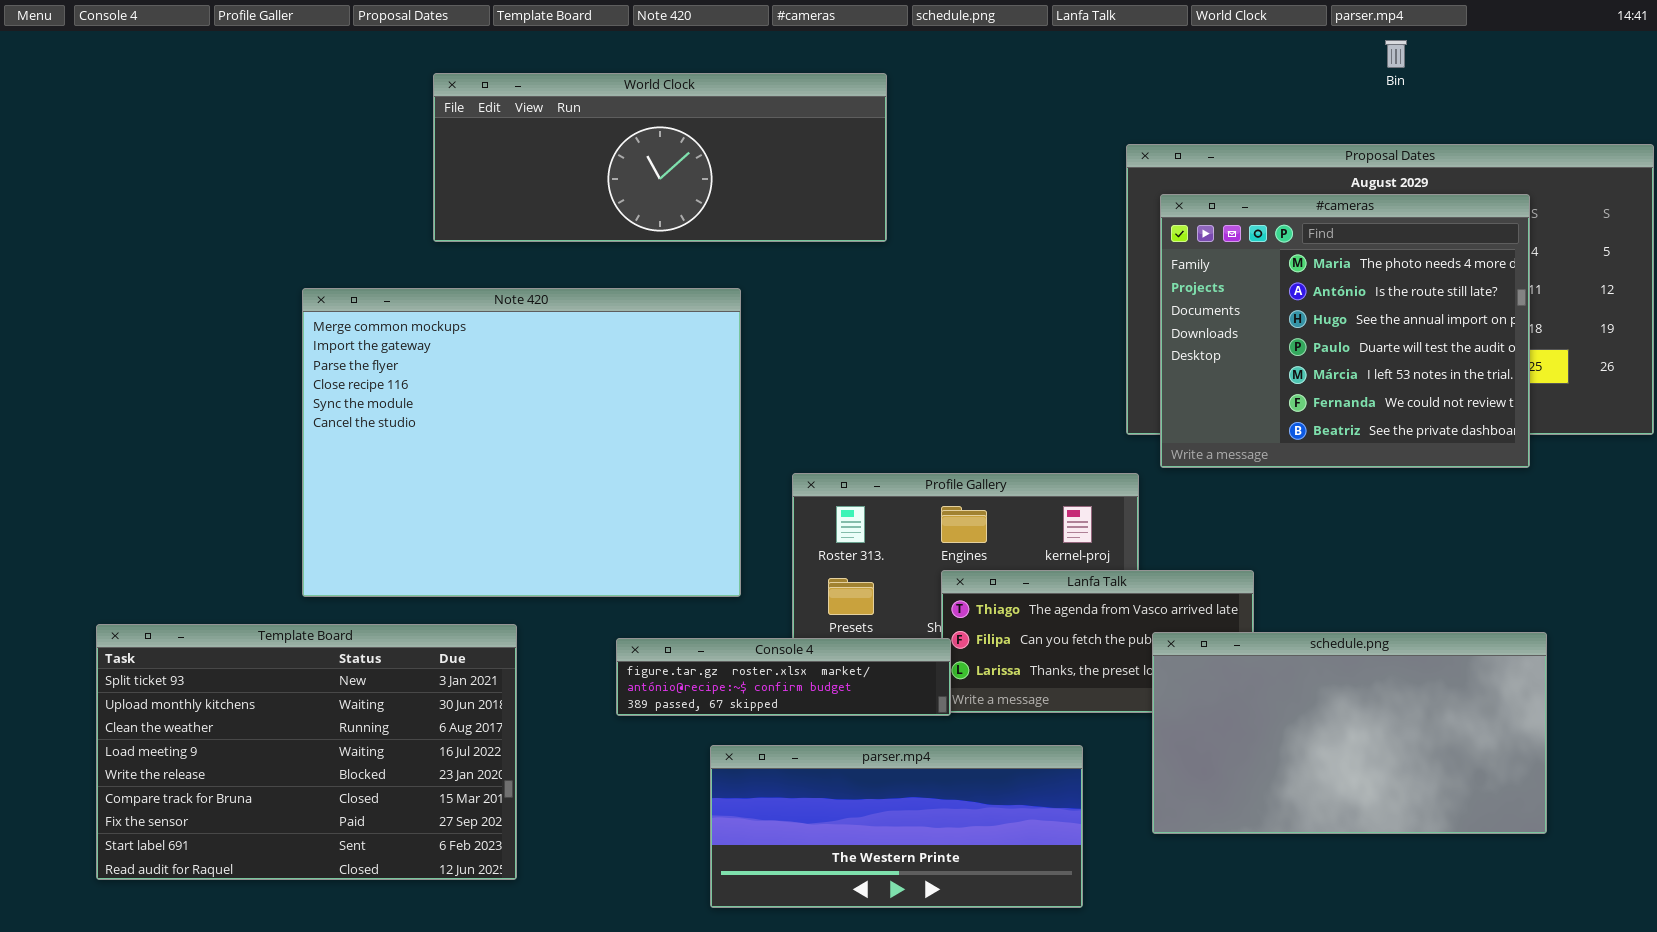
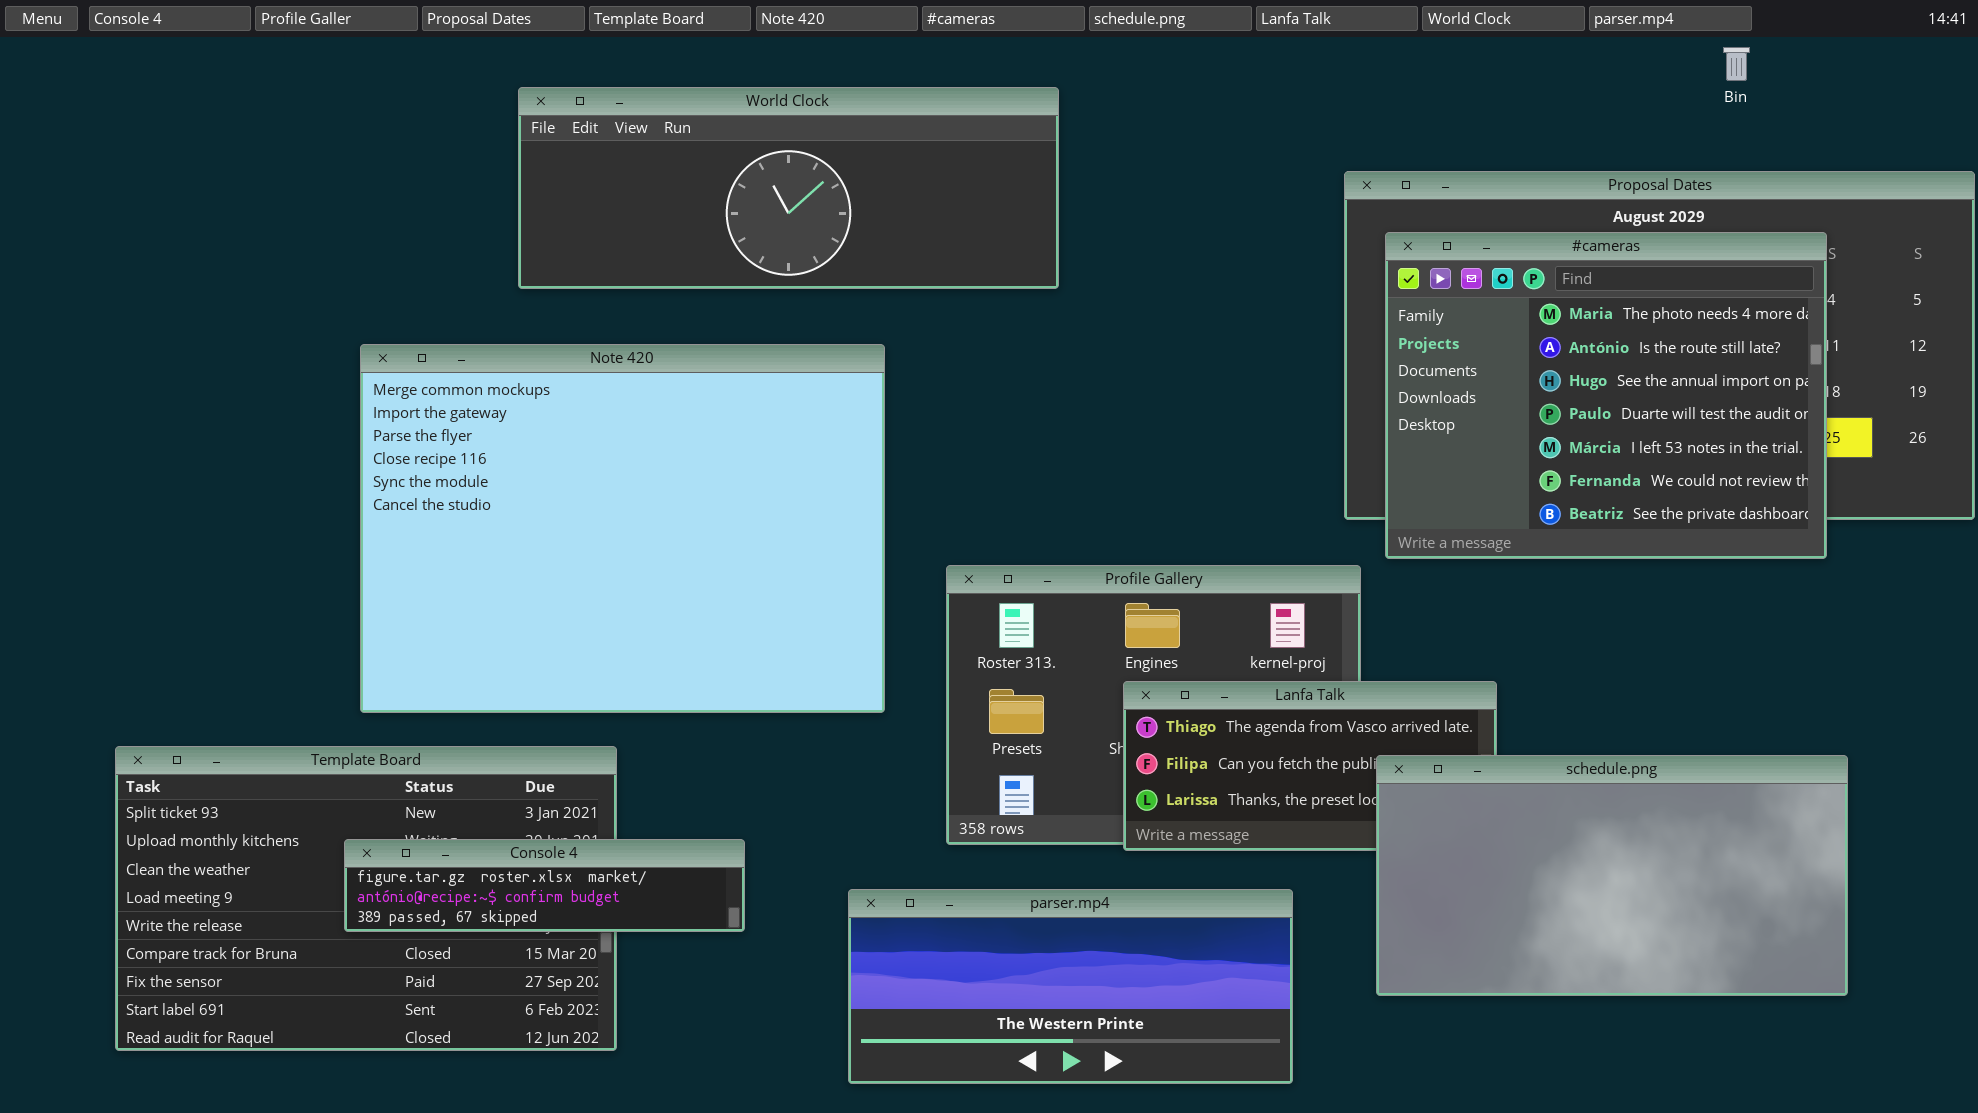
Bin: [1385,40,1407,68] -> [1723,47,1750,81], moved
Console 4: [616,638,951,716] -> [344,839,745,932], moved

